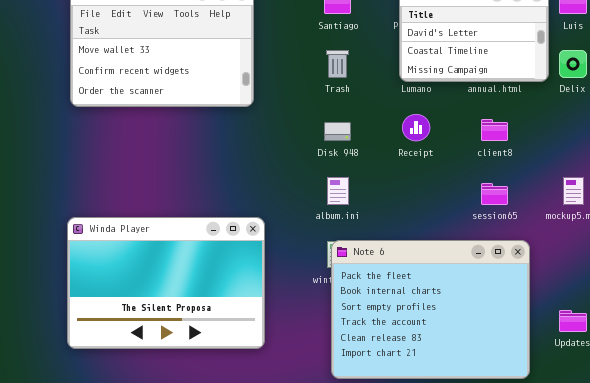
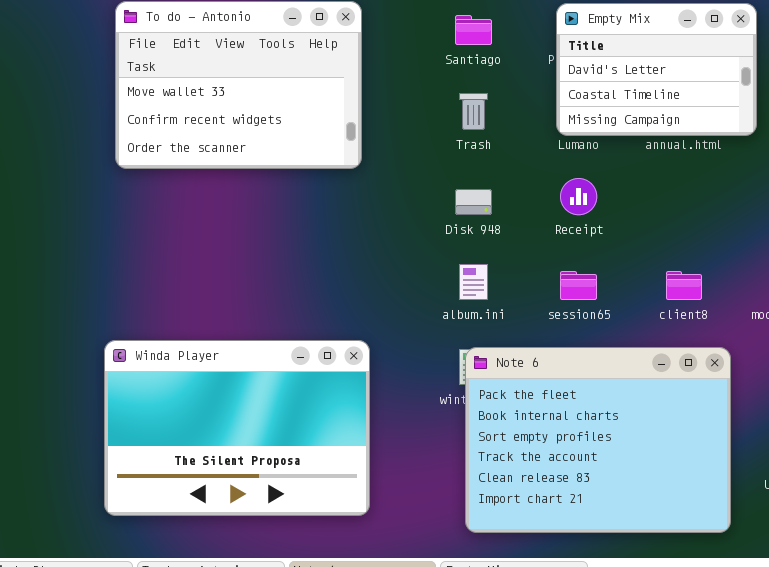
client8: [481,119,508,141] -> [666,271,702,300], moved
session65: [481,183,508,205] -> [560,271,597,300], moved
Winda Player: [67,217,265,349] -> [104,340,370,516], moved

